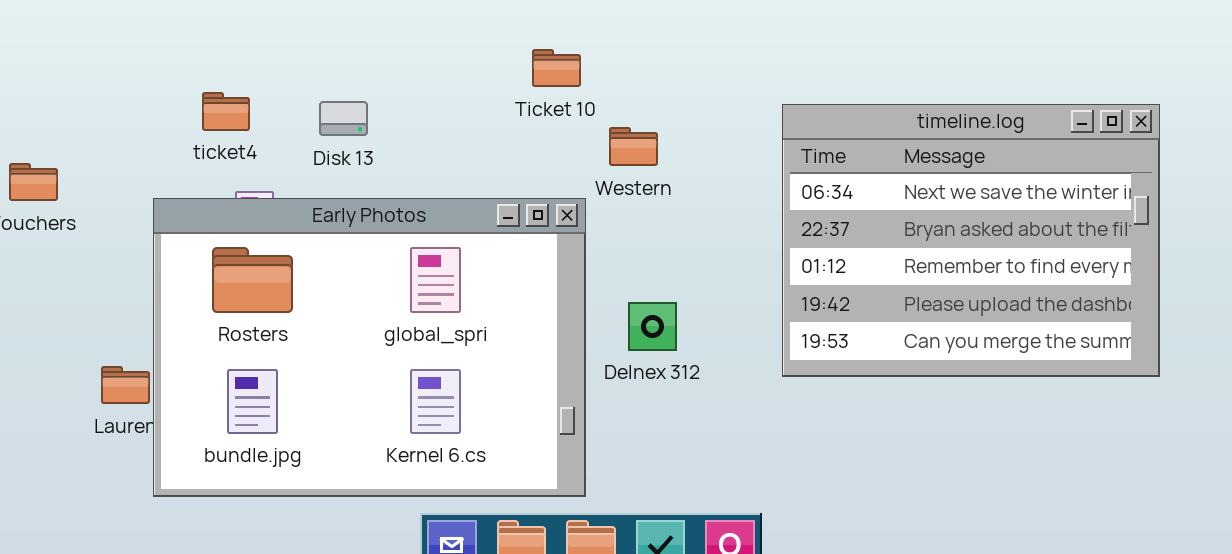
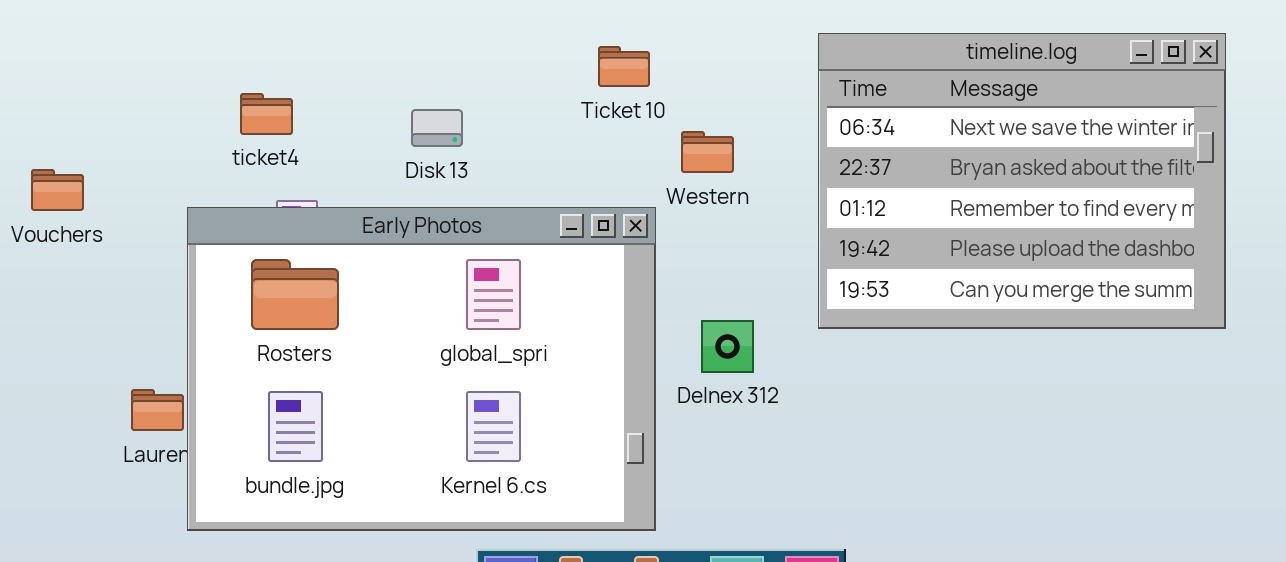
Disk 13: [319,101,368,136] -> [411,109,463,147], moved
timeline.log: [782,104,1160,377] -> [818,33,1226,329], moved

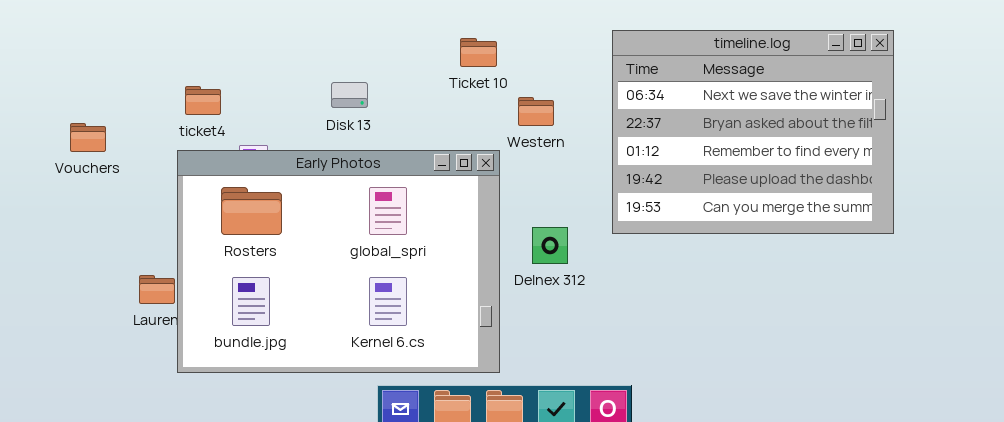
ticket4: [240,93,293,135] -> [185,86,221,115], moved

